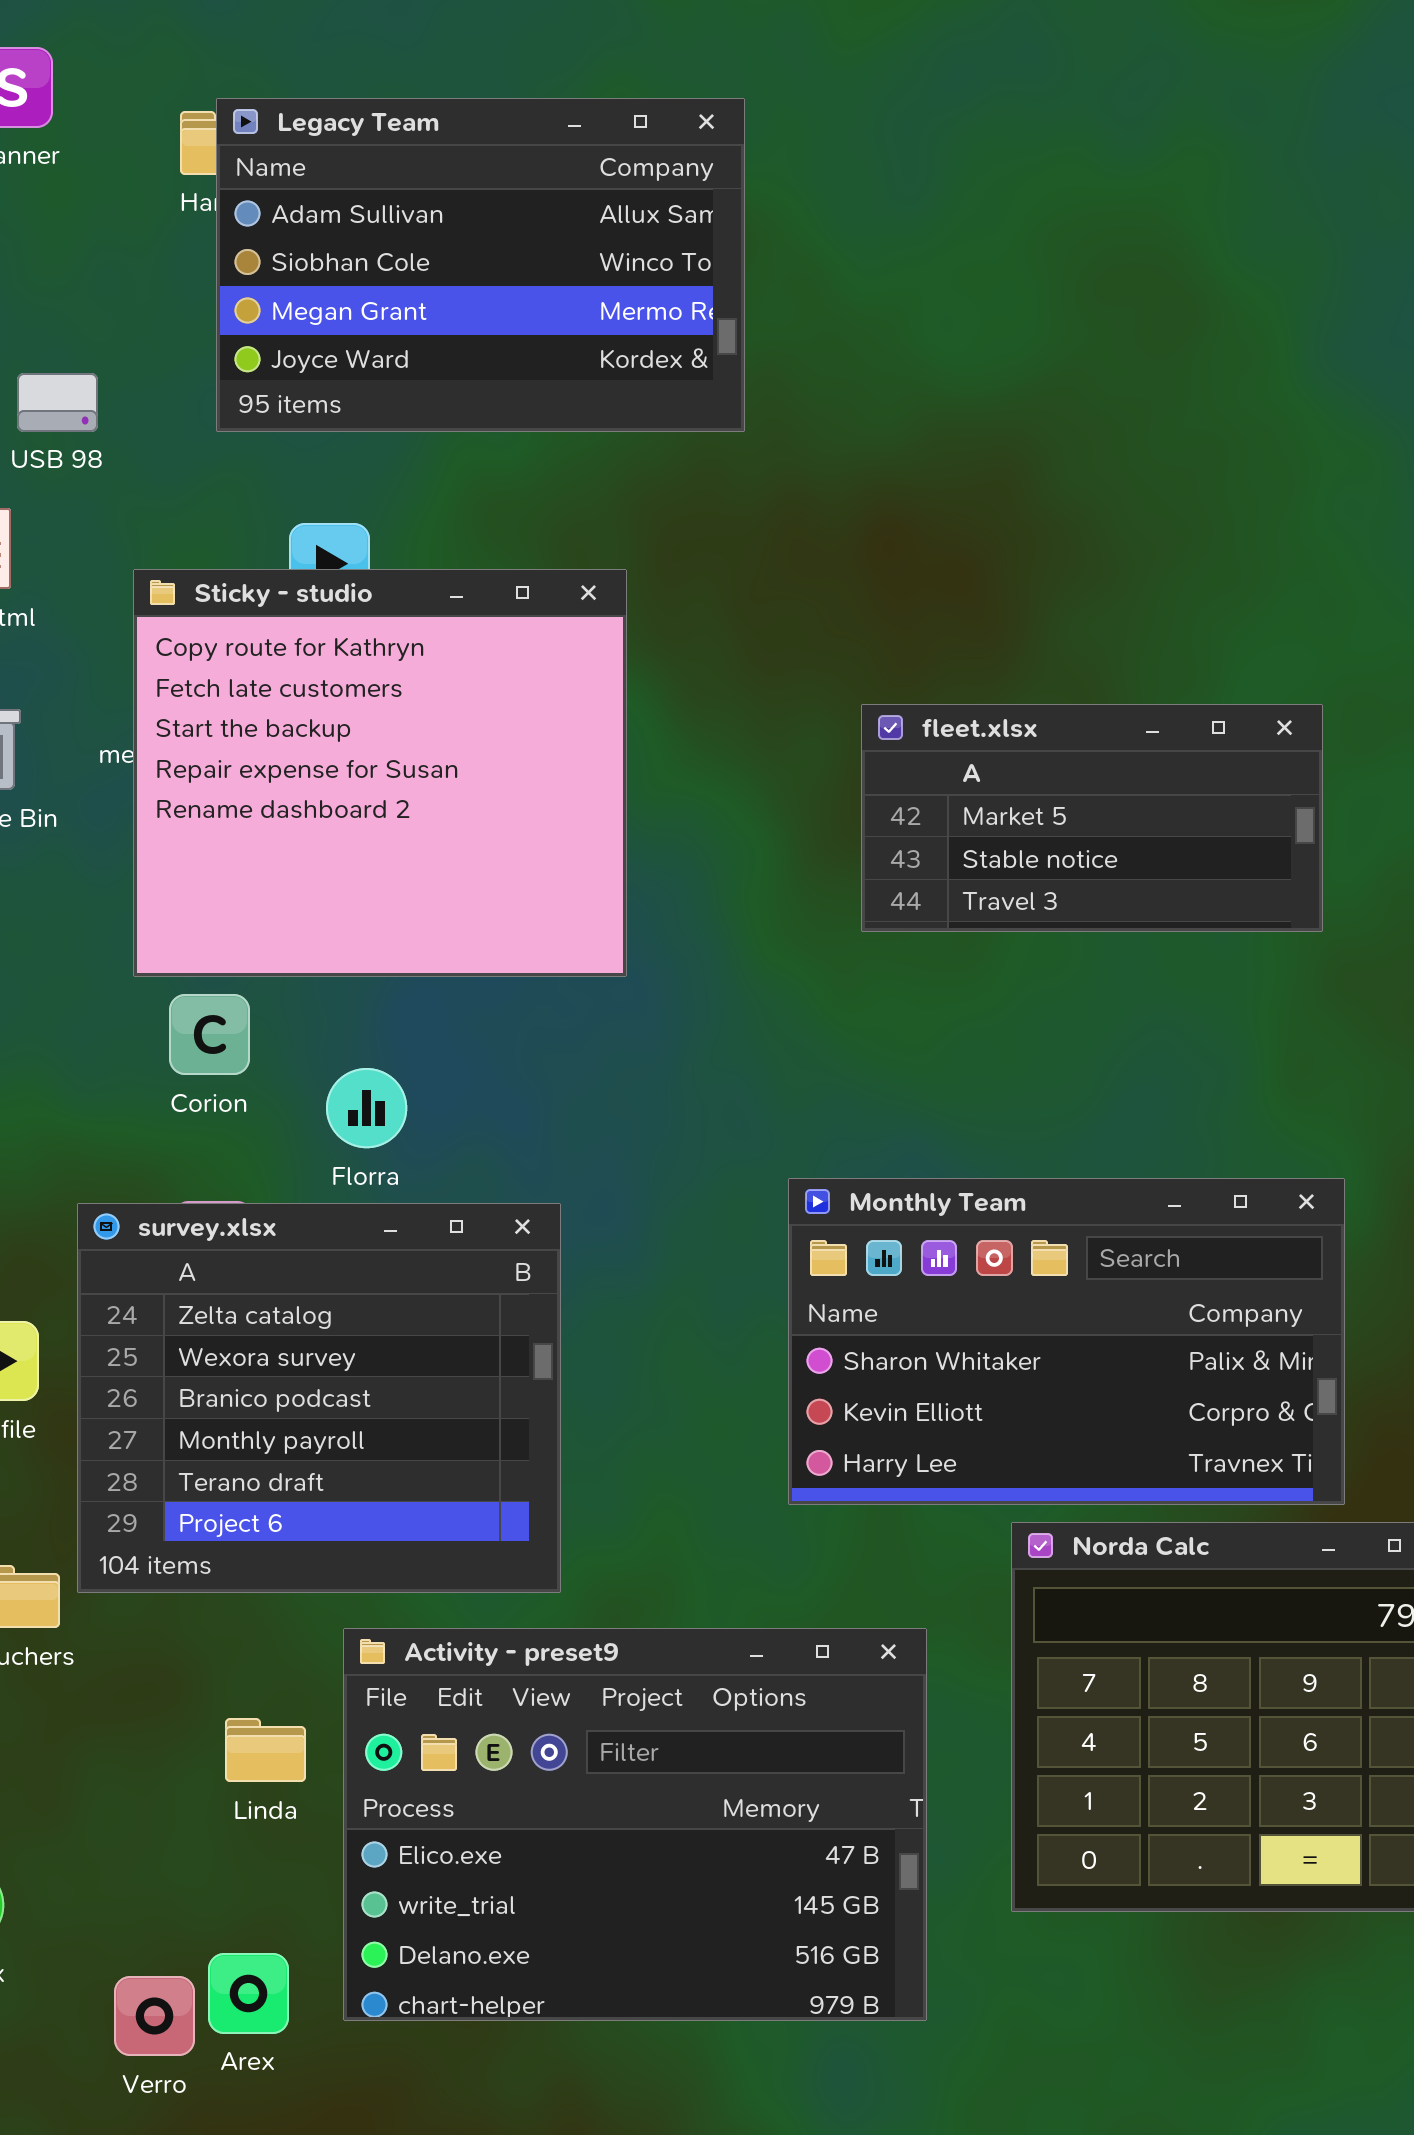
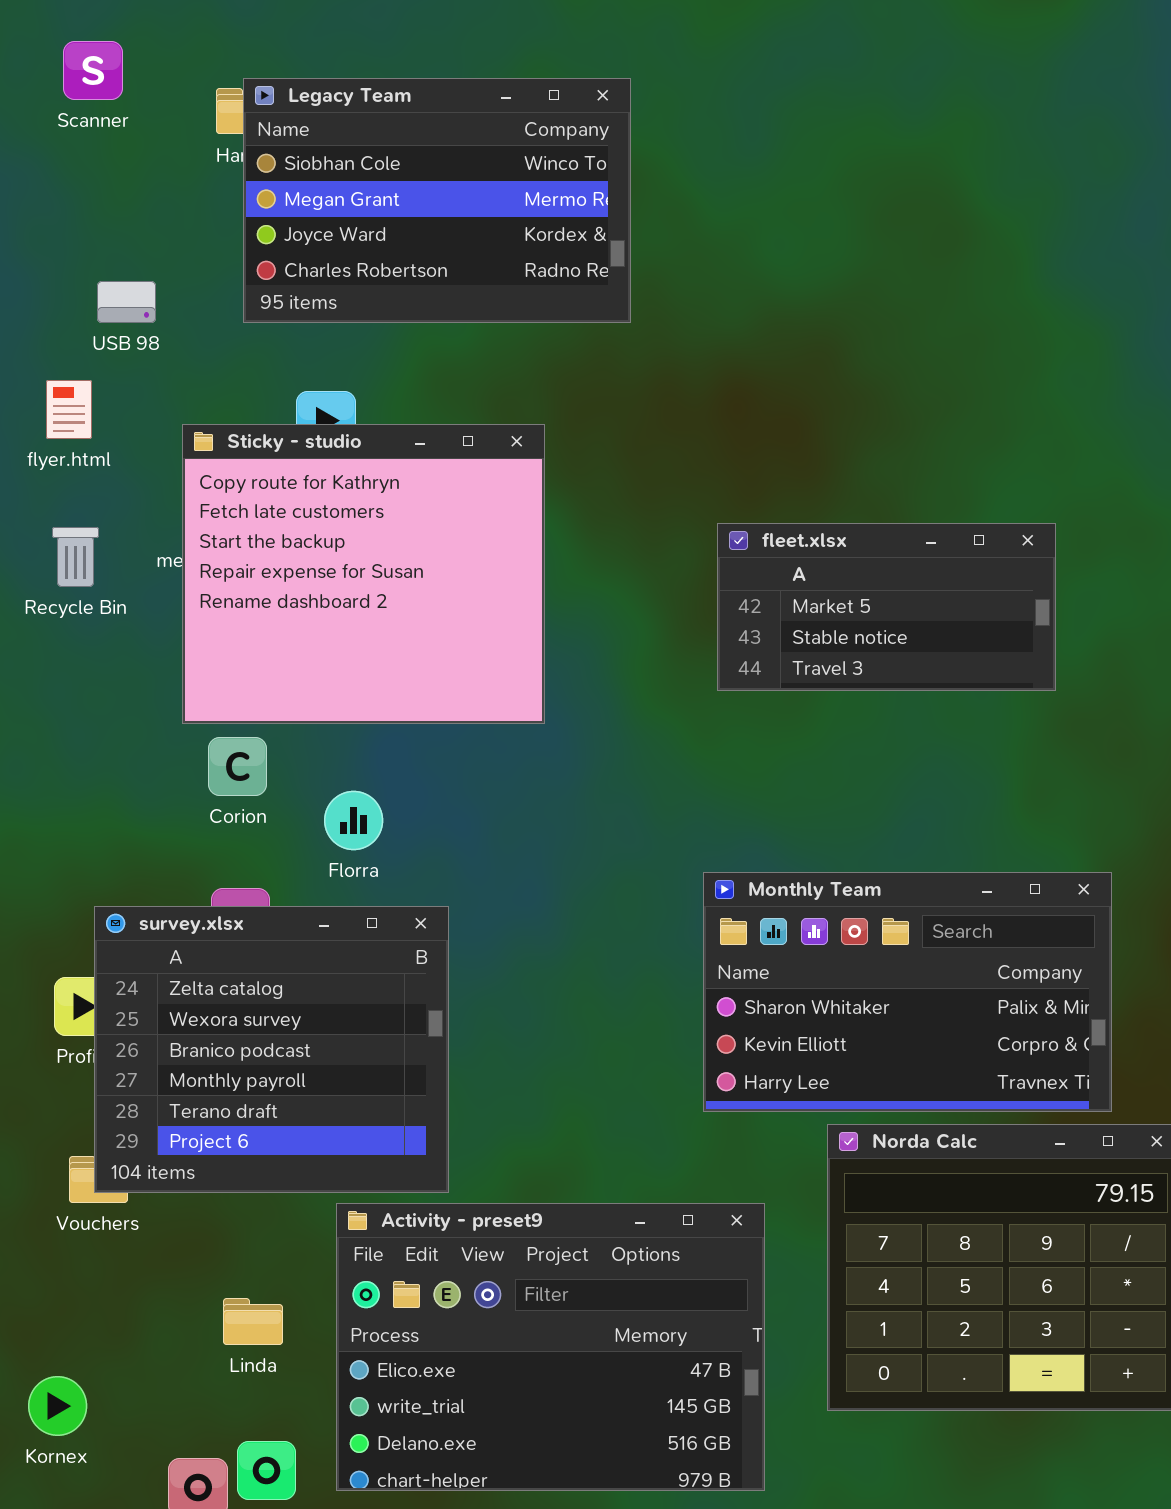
Legacy Team: [216,98,745,432] -> [243,78,631,323], scrolled down 1 row
Monthly Team: [788,1178,1345,1505] -> [703,872,1112,1112], moved
survey.xlsx: [77,1203,561,1593] -> [94,906,449,1193], moved
Linda: [225,1718,306,1782] -> [223,1298,283,1345], moved

